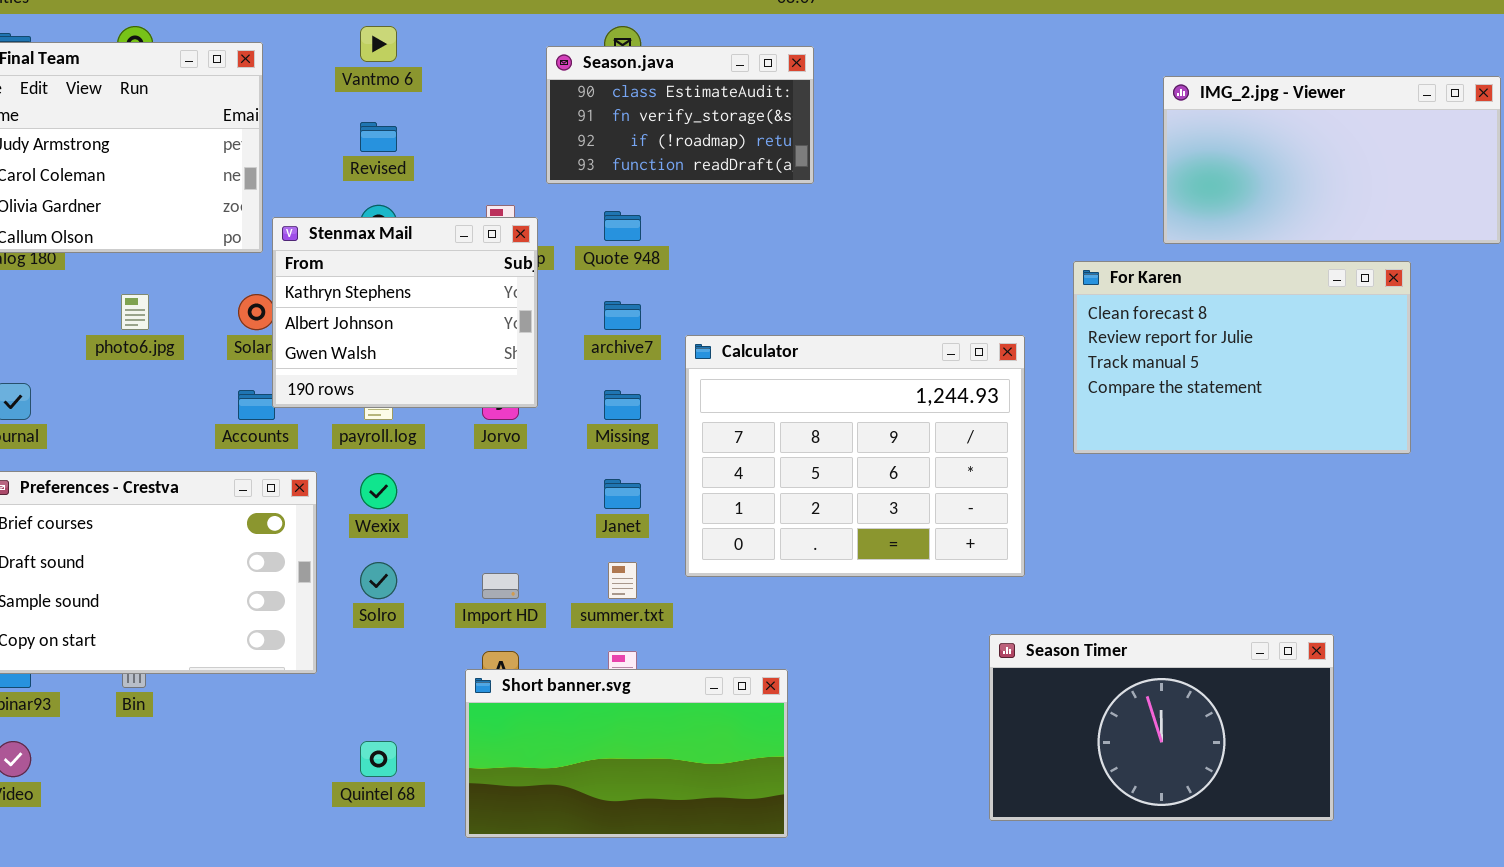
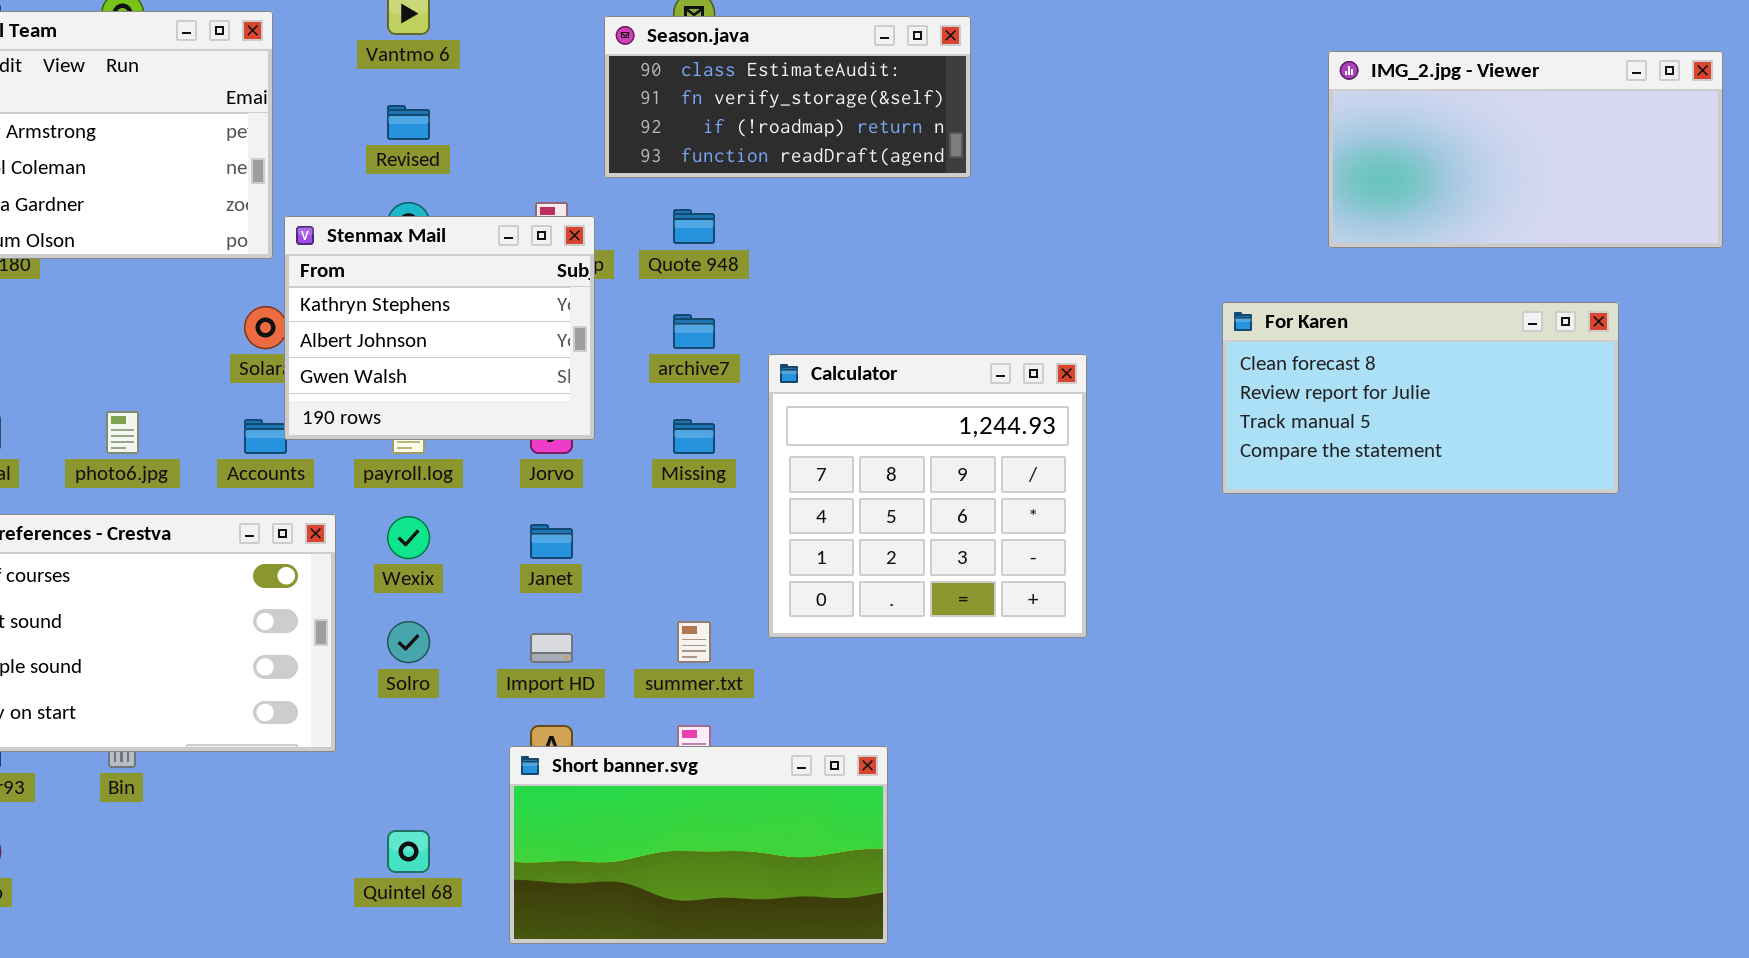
Season.java: [546,46,814,184] -> [604,16,971,178], resized
For Karen: [1073,261,1411,454] -> [1222,302,1619,494], resized
photo6.jpg: [121,294,149,330] -> [106,411,139,454], moved
Calculator: [685,335,1025,577] -> [768,354,1087,638], resized
Janet: [604,479,641,509] -> [530,524,573,559], moved
Season Timer: [989,634,1334,821] -> none, closed

